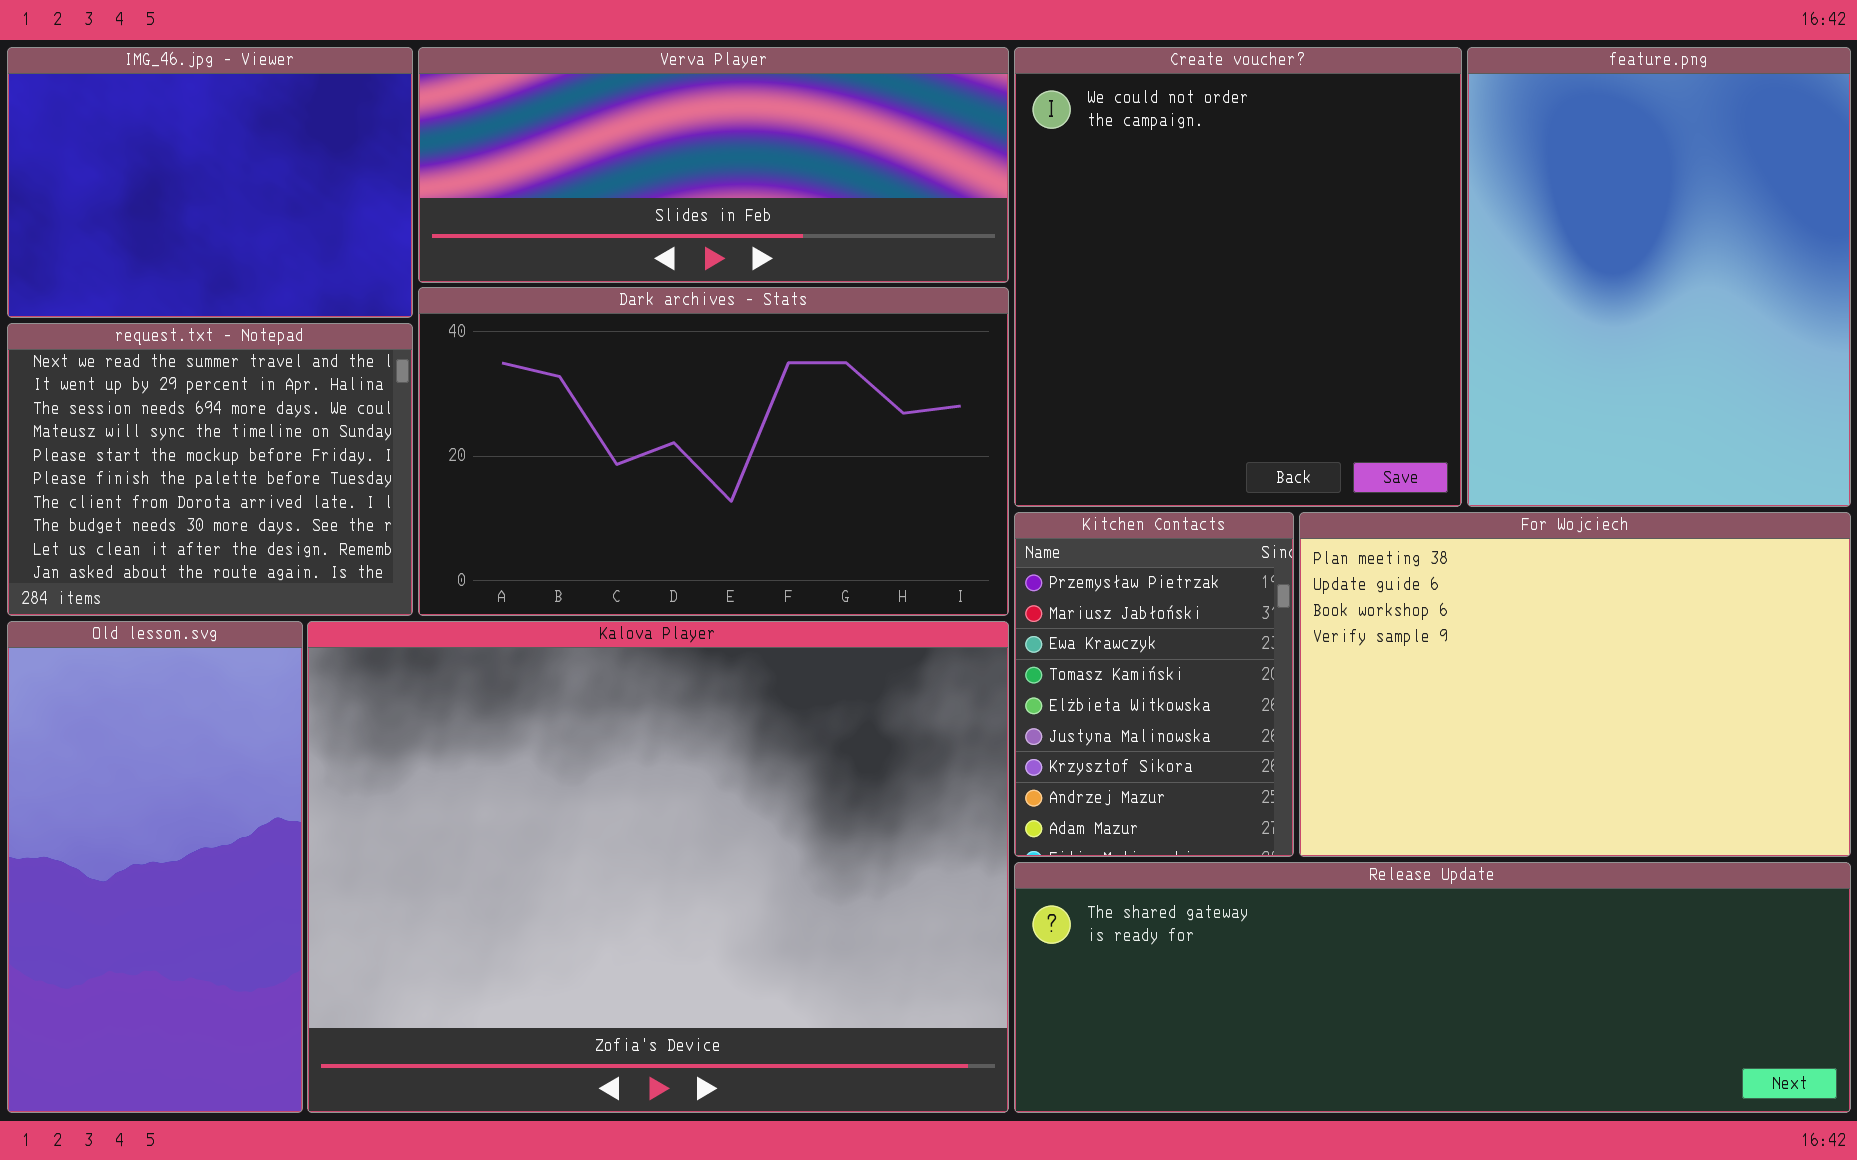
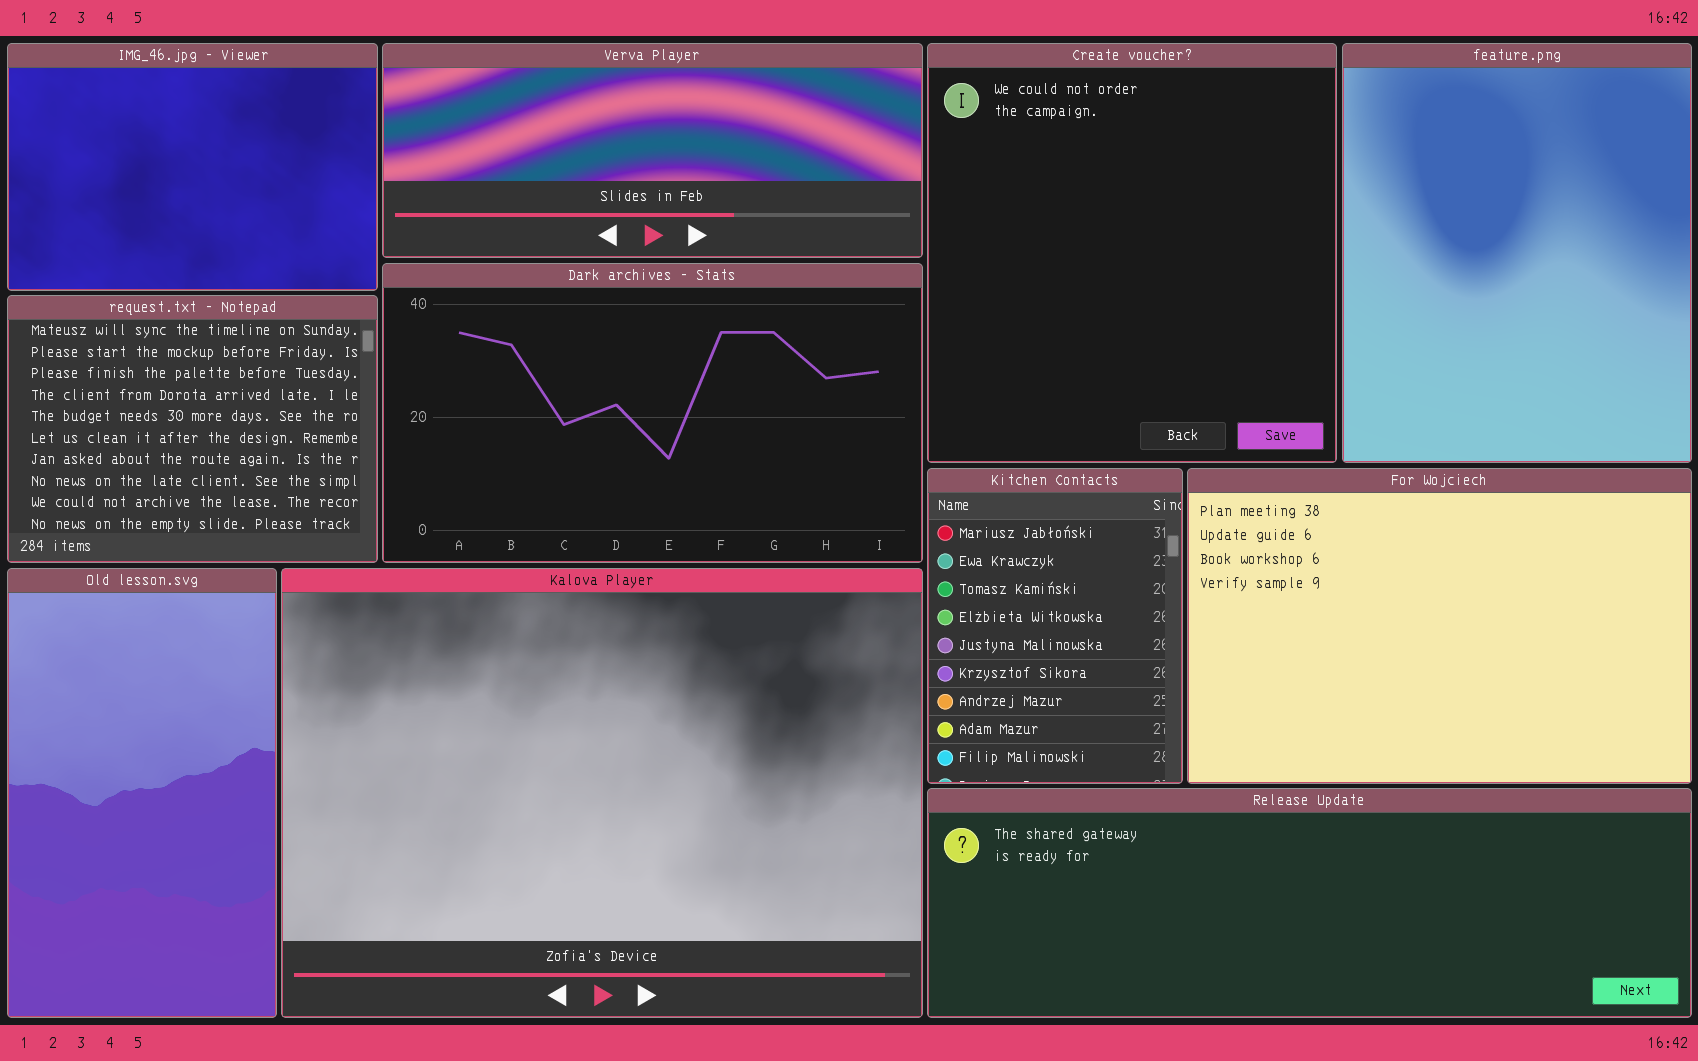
request.txt - Notepad: [7,323,413,616] -> [7,295,378,563], scrolled down 3 rows
Kitchen Contacts: [1014,512,1294,857] -> [927,468,1183,784], scrolled down 1 row

